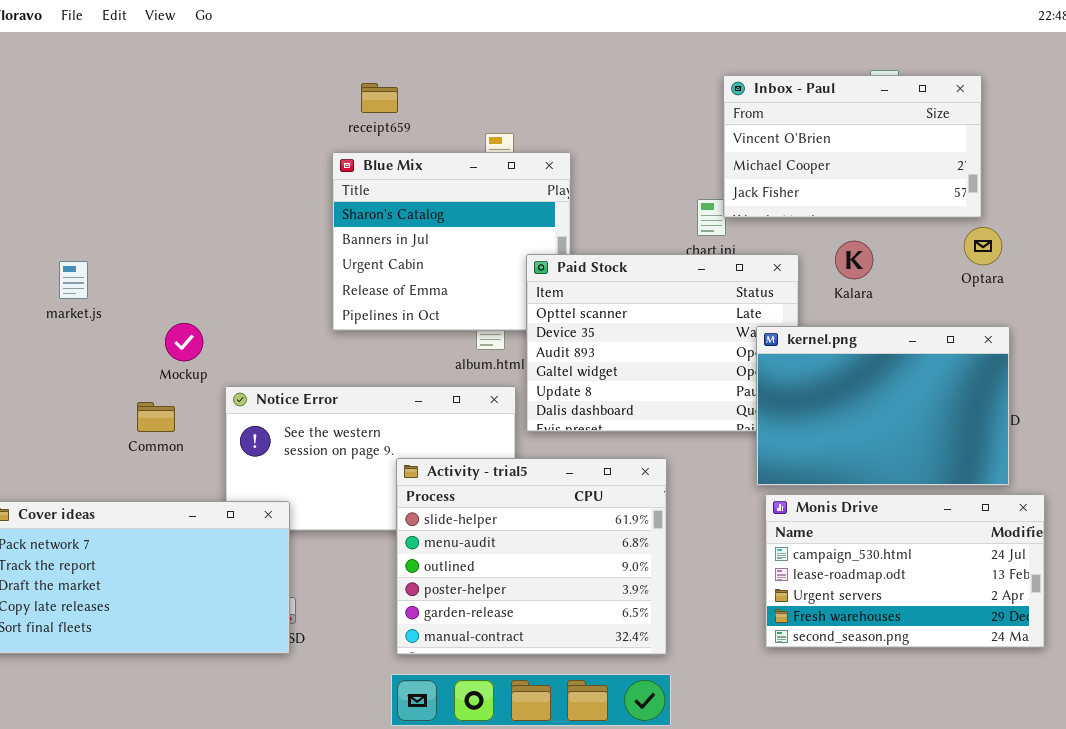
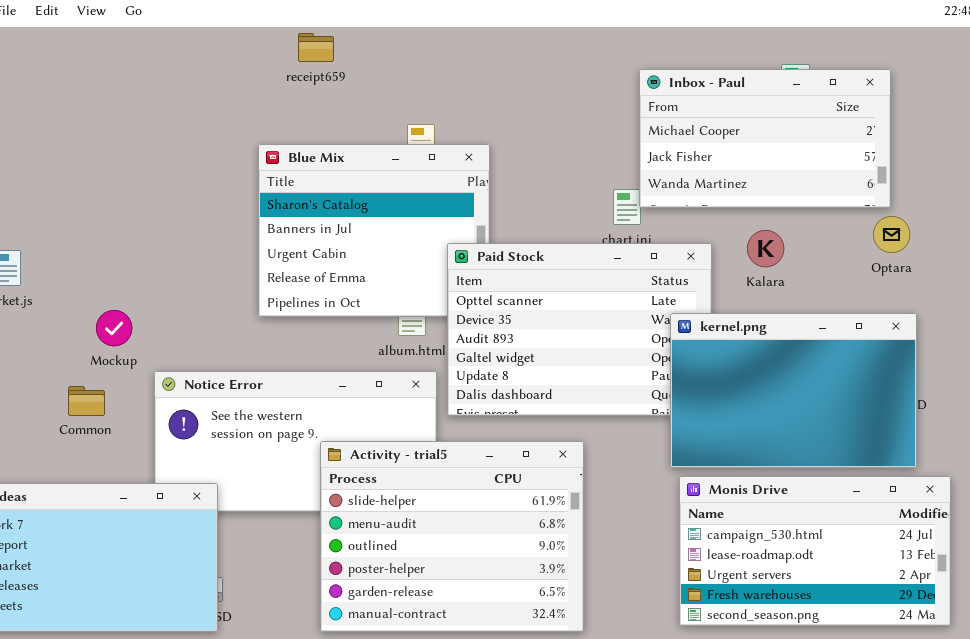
Inbox - Paul: [723,75,982,218] -> [639,69,891,208], scrolled down 1 row
receipt659: [361,83,398,113] -> [298,33,334,62], moved

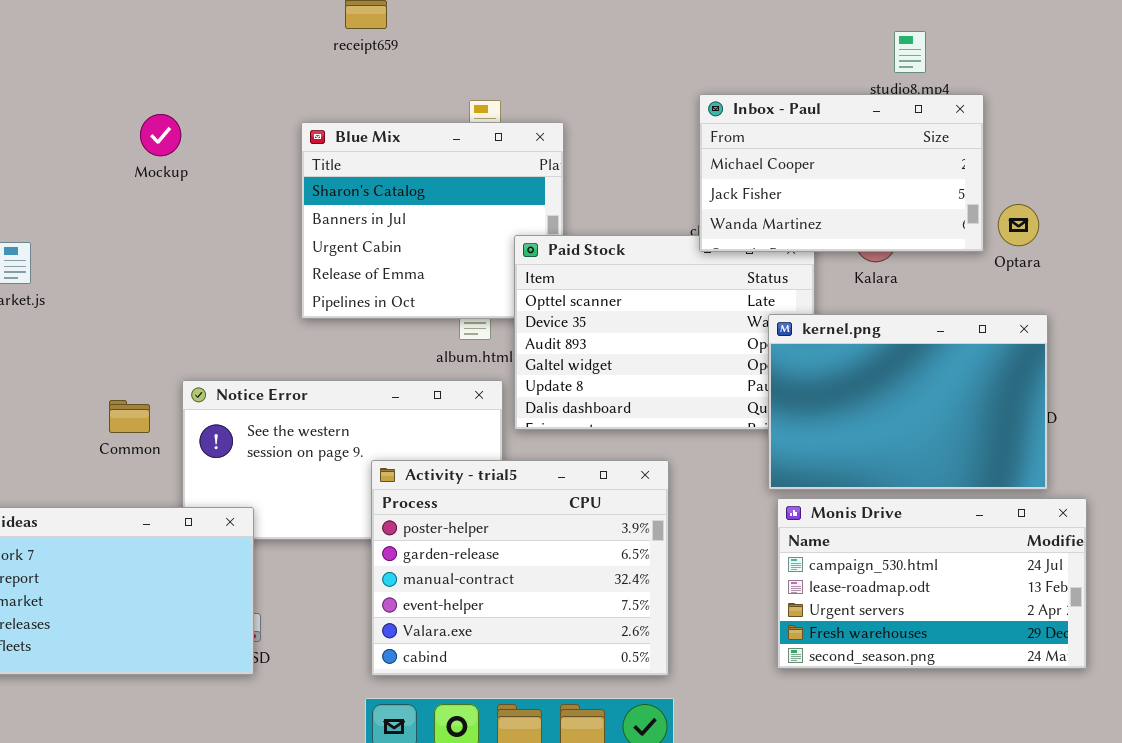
Inbox - Paul: [639,69,891,208] -> [699,94,984,252], moved
Mockup: [96,310,132,346] -> [140,114,181,156], moved
Common: [68,386,105,416] -> [109,400,150,433], moved
Activity - trial5: [320,441,584,632] -> [371,460,669,676], scrolled down 3 rows

